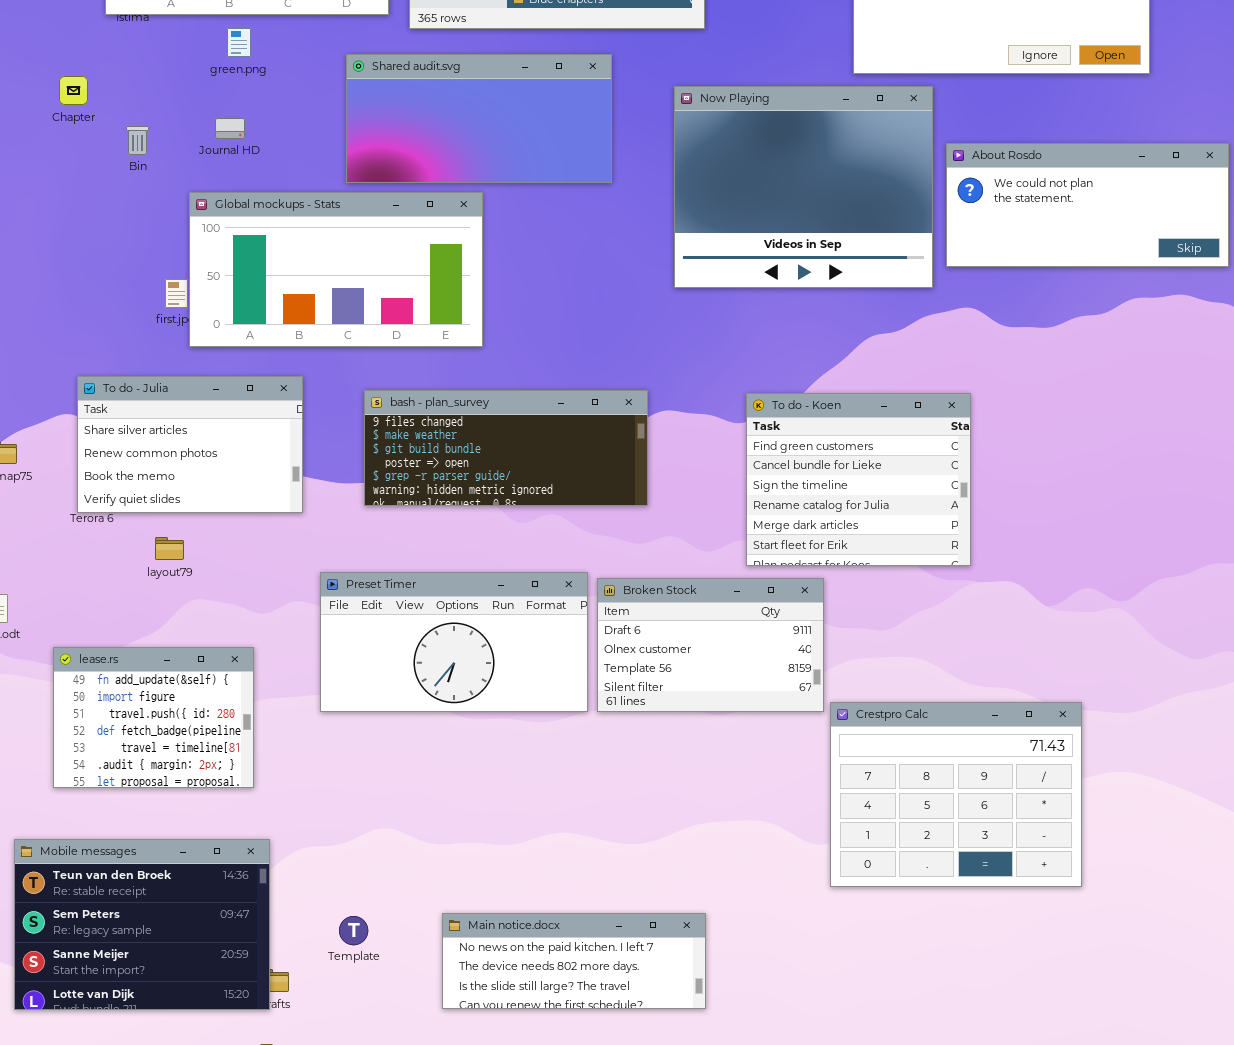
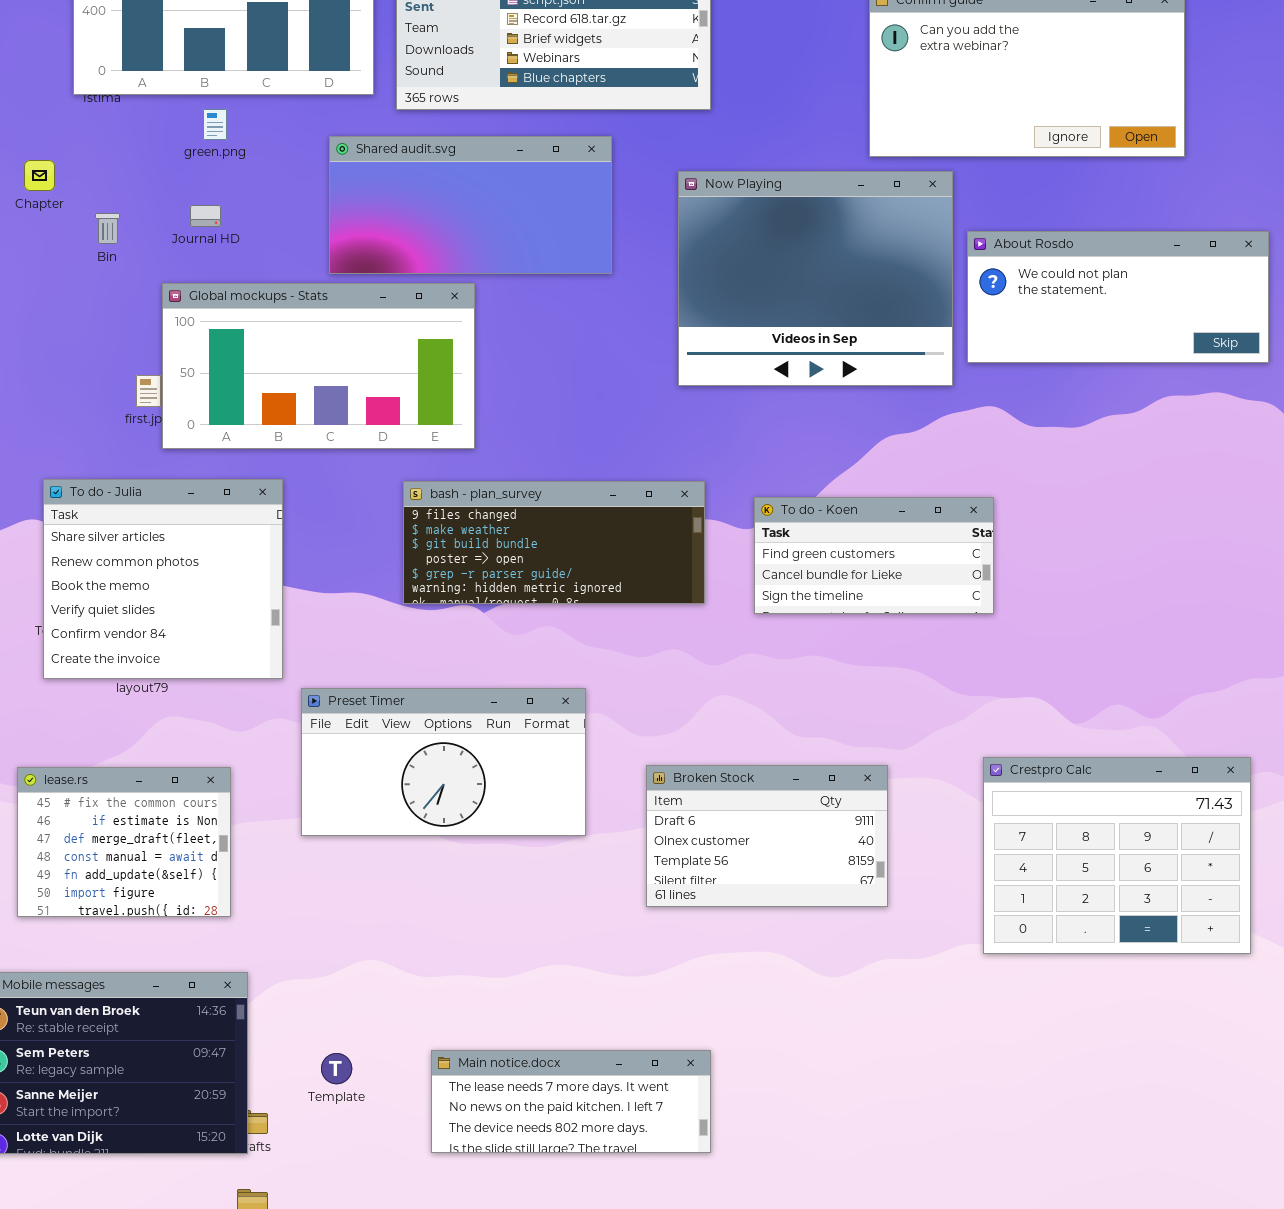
To do - Julia: [77,376,303,513] -> [43,479,283,679], resized
bash - plan_survey: [364,390,648,506] -> [403,481,705,604], moved
To do - Koen: [746,393,971,566] -> [754,497,994,614], resized
Broken Stock: [597,578,824,712] -> [646,765,888,907], moved
lease.rs: [53,647,254,788] -> [17,767,231,917], scrolled up 4 rows
Crestpro Calc: [830,702,1082,887] -> [983,757,1251,954], moved
Main notice.docx: [442,913,706,1009] -> [431,1050,711,1153], scrolled up 1 row

